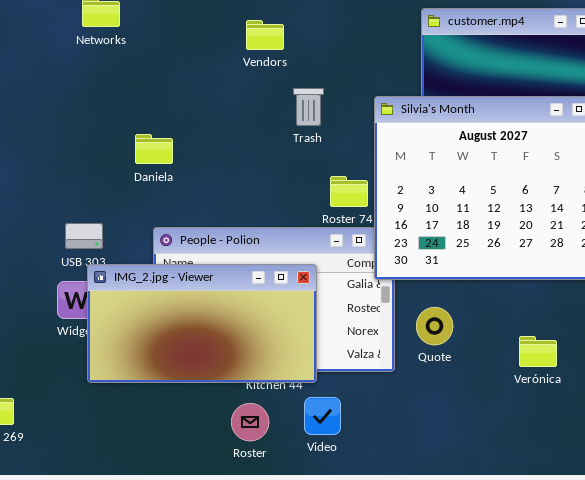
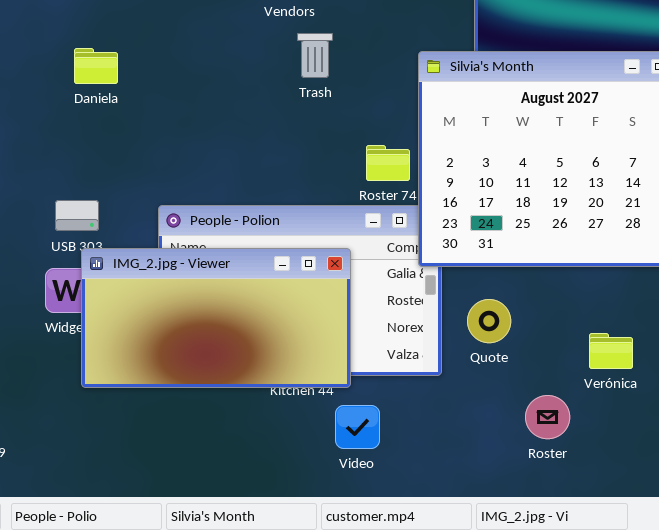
Trash: [293,88,324,126] -> [297,33,333,78], moved
Daniela: [135,134,173,164] -> [74,48,118,84], moved
Roster: [231,403,269,441] -> [525,395,570,439], moved

